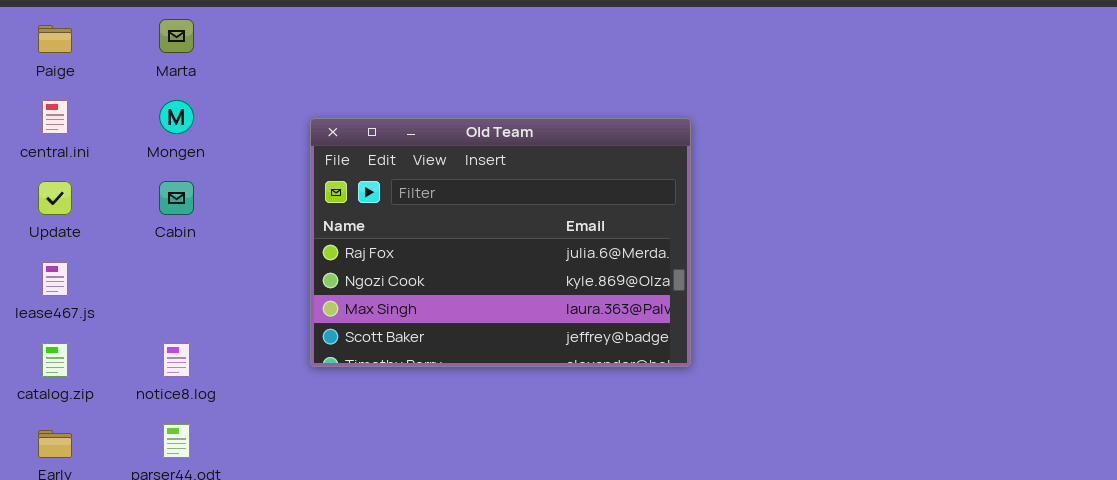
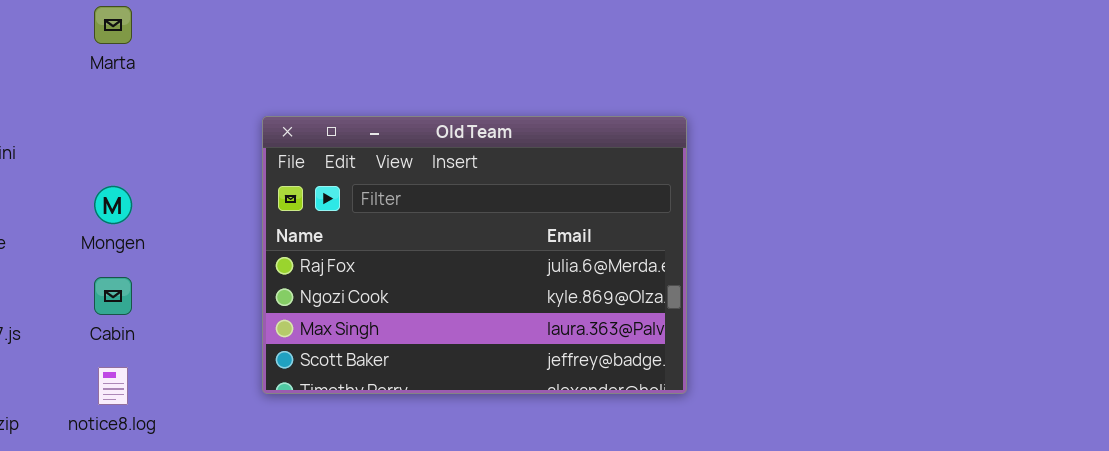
Mongen: [159,100,194,134] -> [94,186,132,224], moved
Cabin: [159,181,194,215] -> [94,277,132,315], moved

